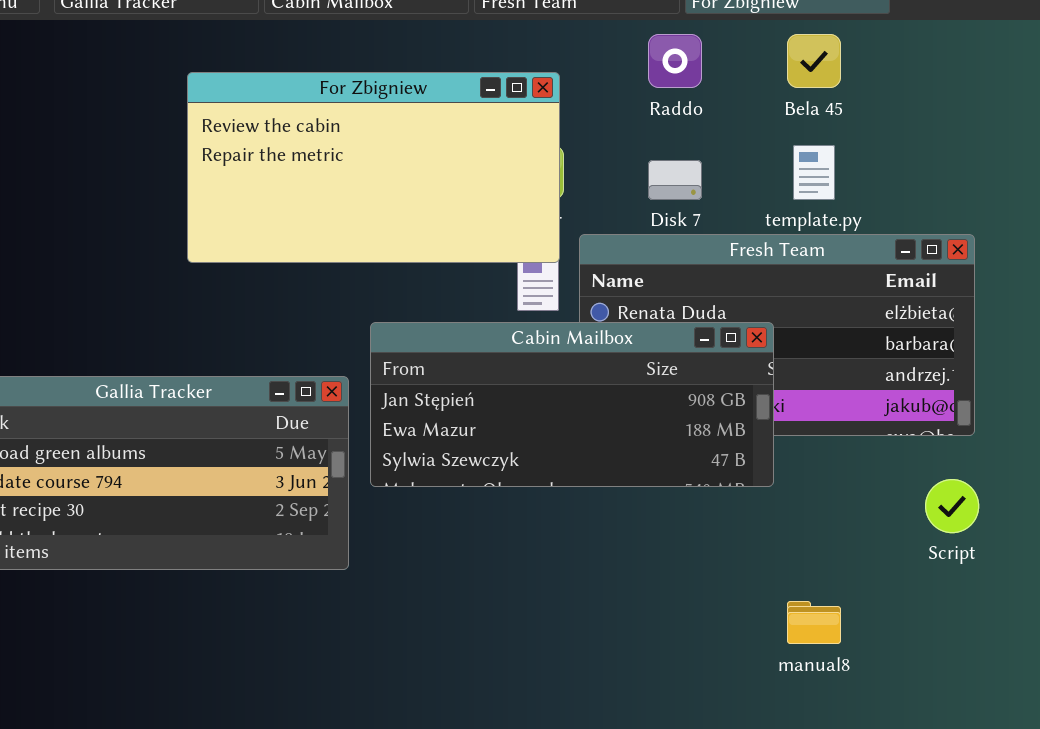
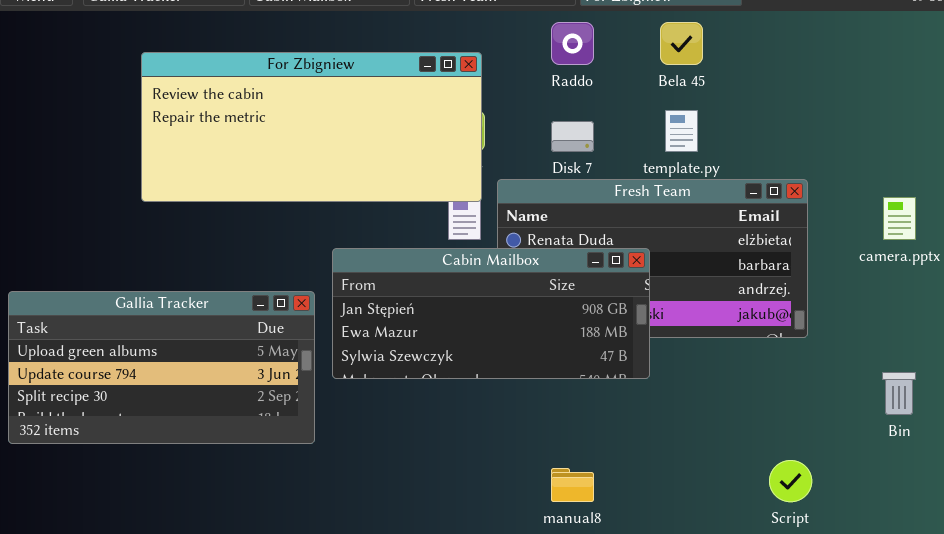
For Zbigniew: [187,72,560,263] -> [141,52,482,202], resized
Script: [925,479,979,533] -> [769,460,812,502], moved
manual8: [787,601,841,644] -> [551,468,594,502], moved

